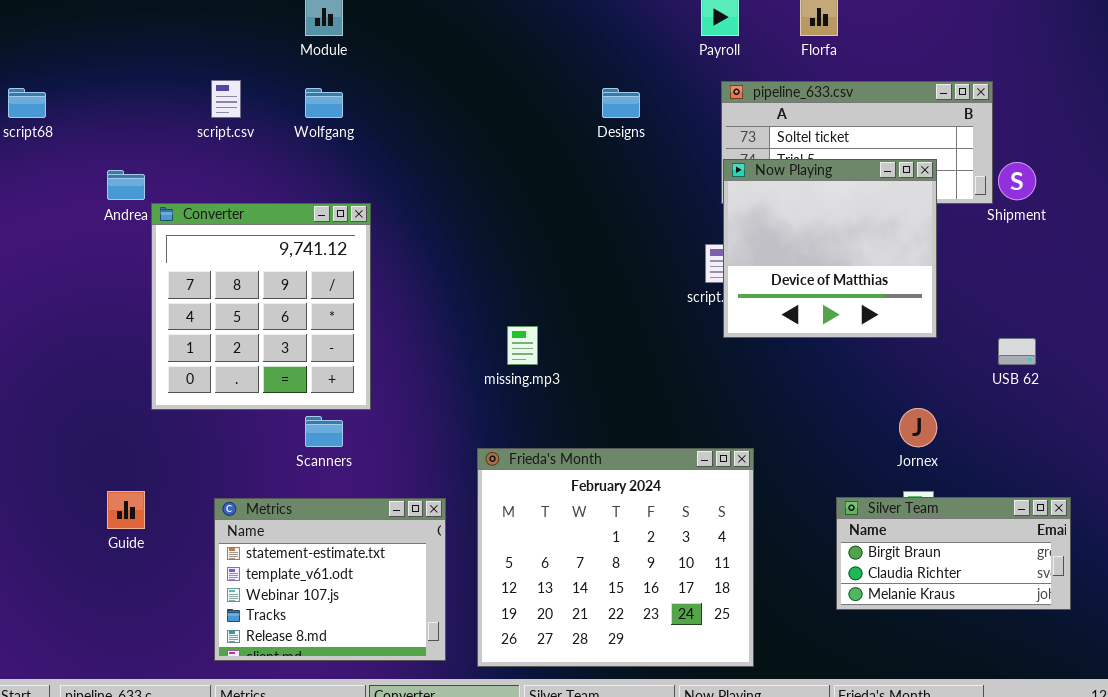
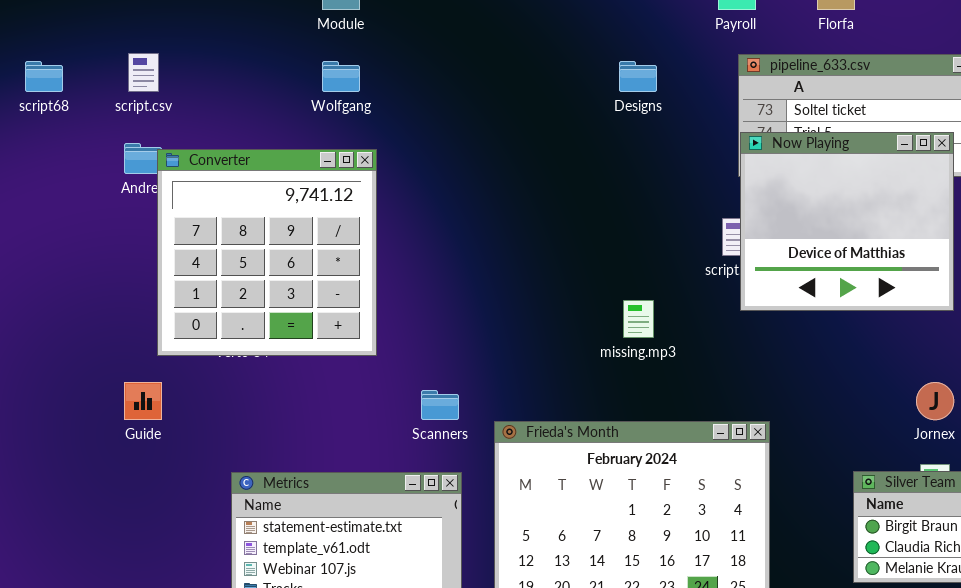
script.csv: [211,80,241,118] -> [128,53,159,92], moved
Converter: [151,203,371,410] -> [157,149,377,356], moved
missing.mp3: [507,326,538,365] -> [623,300,654,338], moved
Scanners: [305,416,343,447] -> [421,390,459,420], moved
Guide: [107,491,145,529] -> [124,382,162,420], moved

